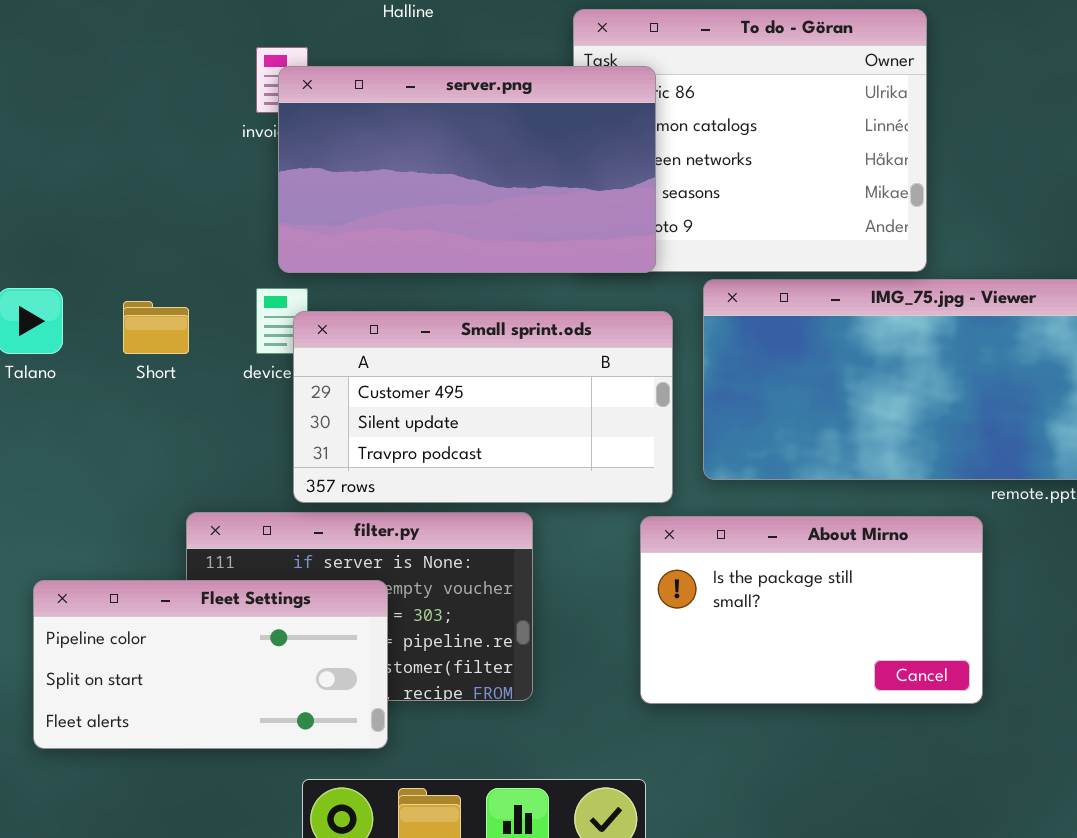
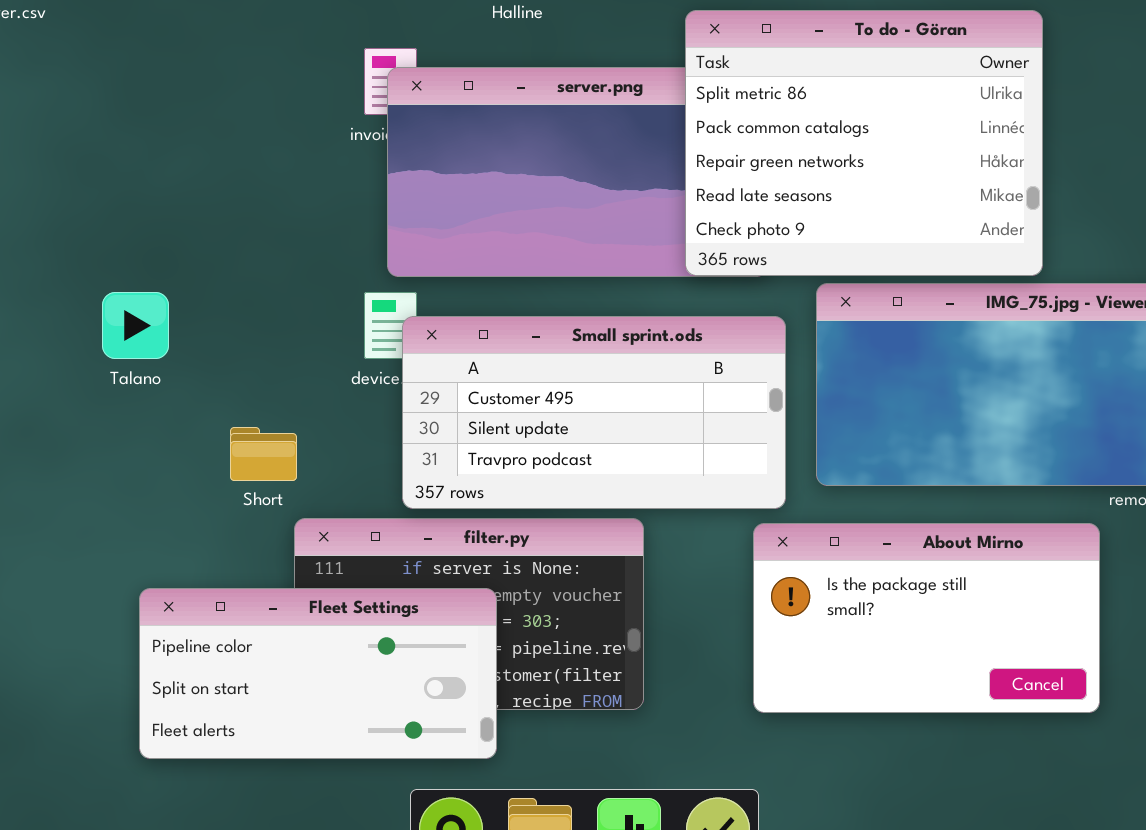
To do - Göran: [573,9,927,272] -> [685,10,1043,276], raised
Short: [123,301,189,354] -> [230,427,297,481], moved

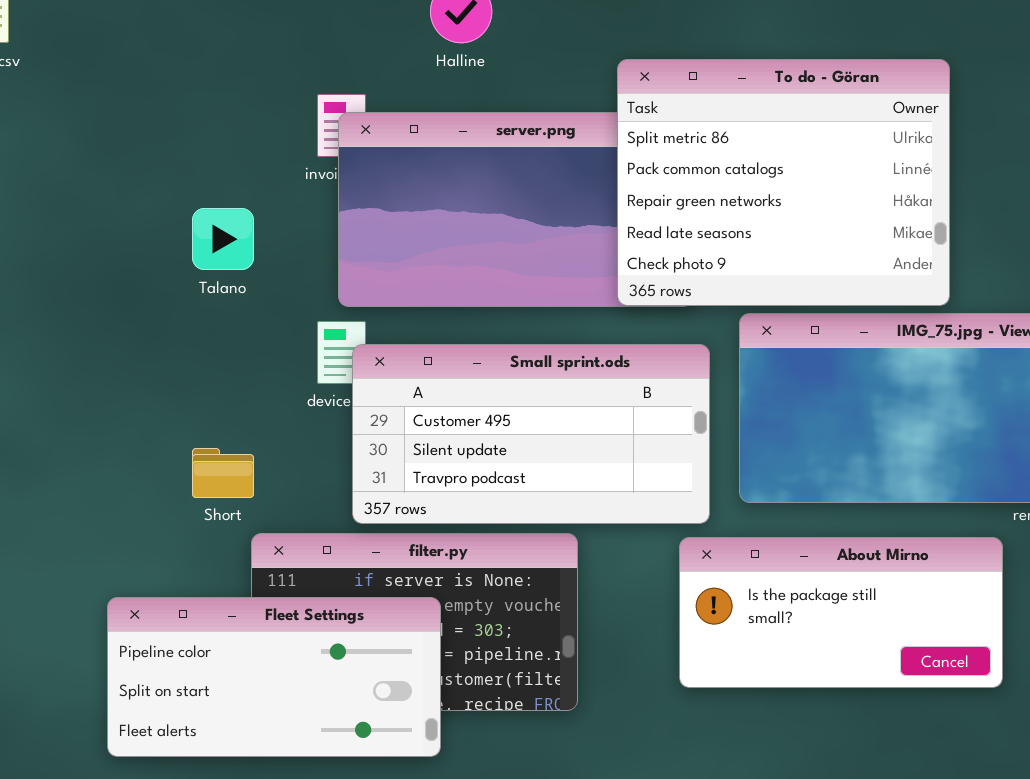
Talano: [102,292,169,359] -> [192,208,254,270], moved
About Mirno: [753,523,1100,713] -> [679,537,1003,688], resized

